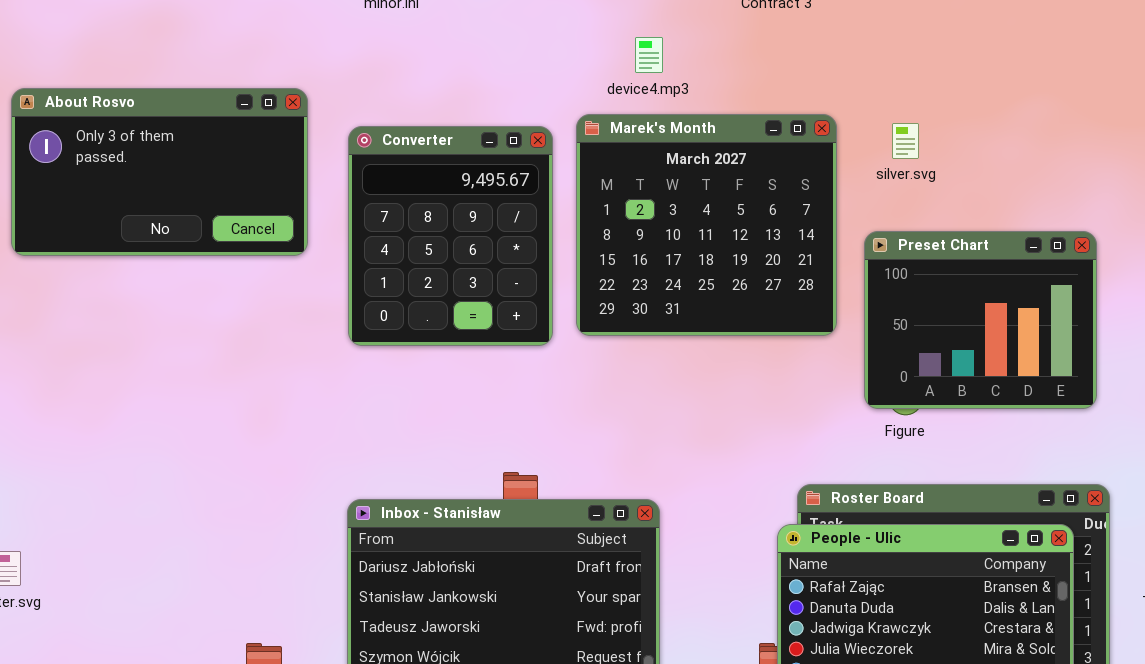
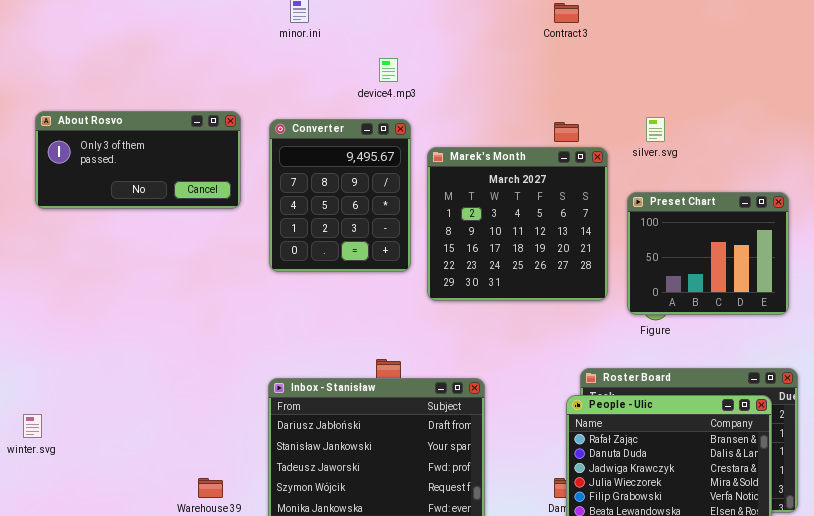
device4.mp3: [635,37,663,73] -> [379,58,398,82], moved
About Rosvo: [11,88,308,256] -> [35,111,241,209], resized
Marek's Month: [576,114,837,336] -> [427,147,608,301], moved

